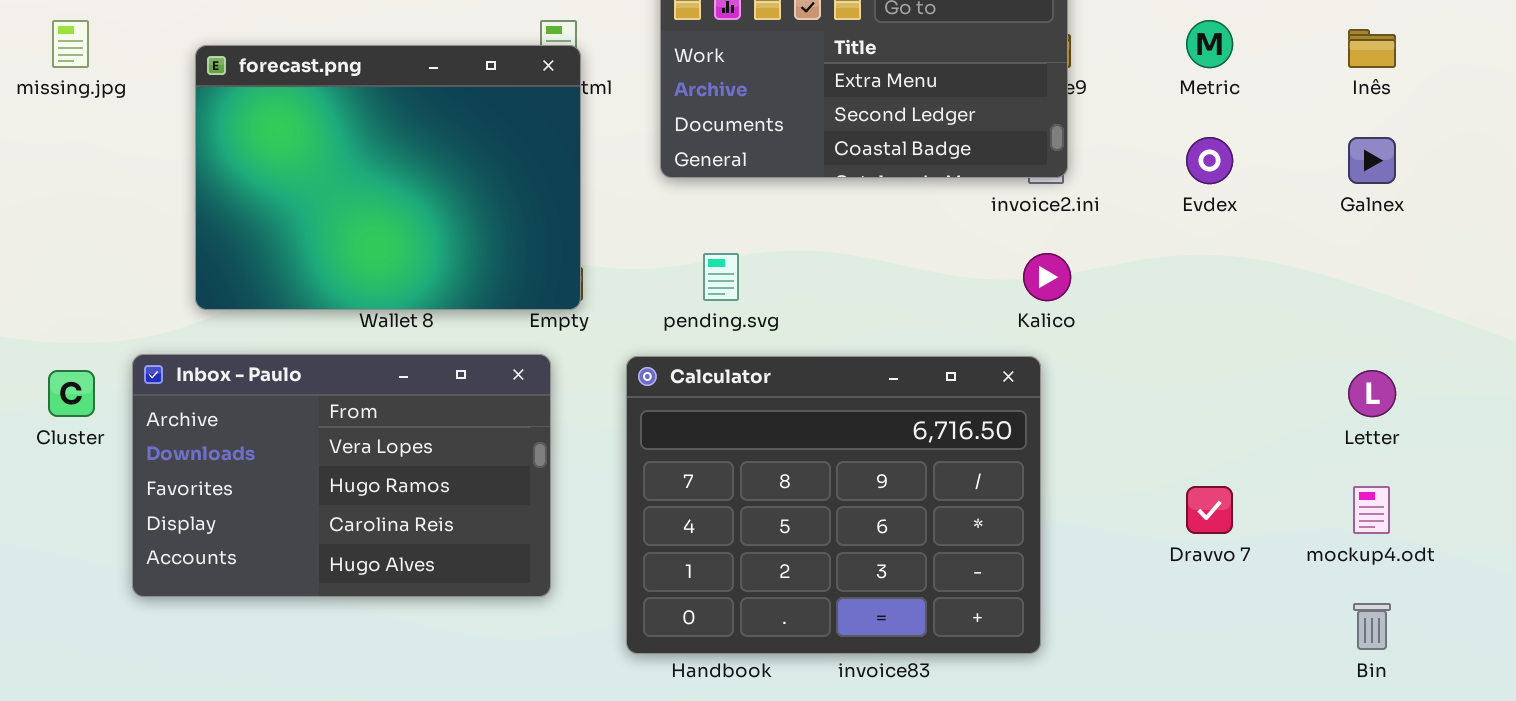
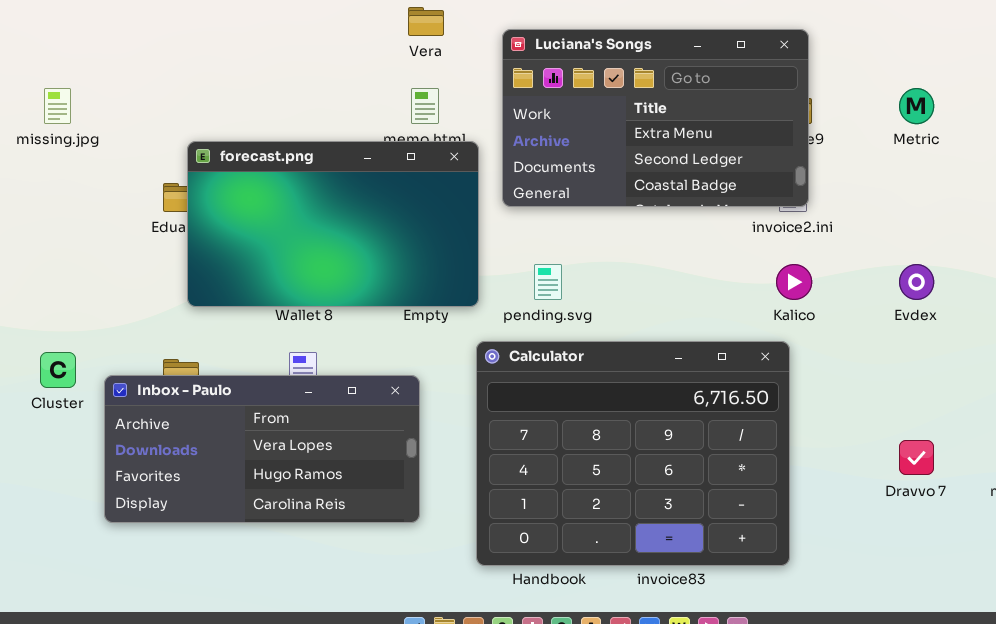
forecast.png: [195,45,581,310] -> [187,141,479,307], moved, resized
Evdex: [1186,137,1233,184] -> [899,264,934,300], moved
Inbox - Paulo: [132,354,551,597] -> [104,375,420,523], resized

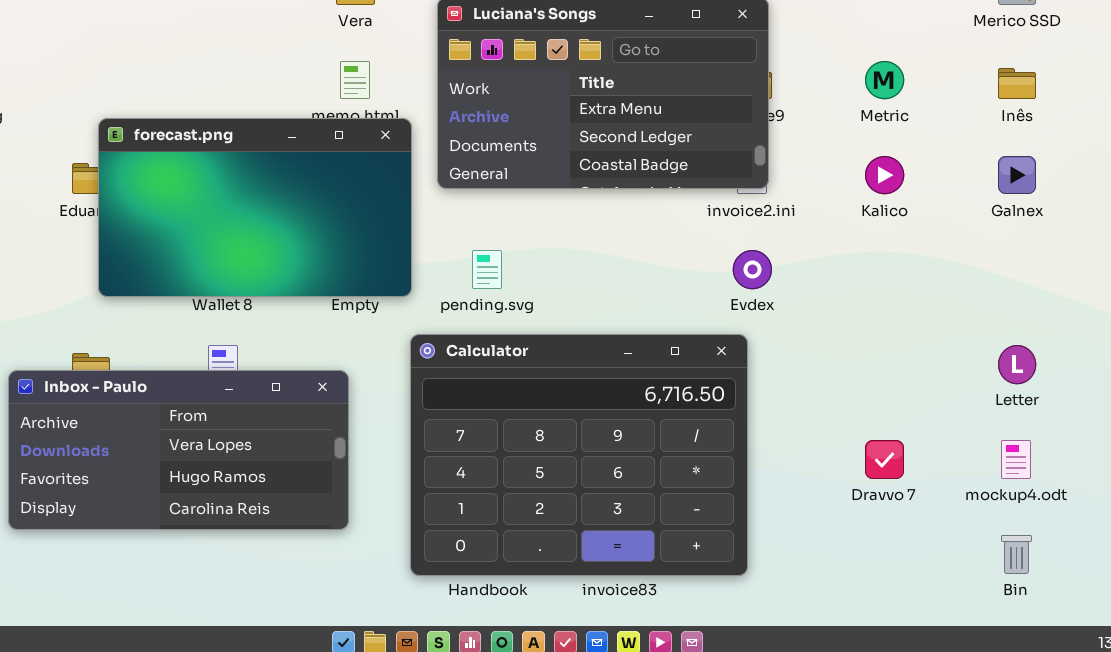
Kalico: [776,264,812,300] -> [865,156,904,194], moved
Evdex: [899,264,934,300] -> [733,250,772,289], moved

